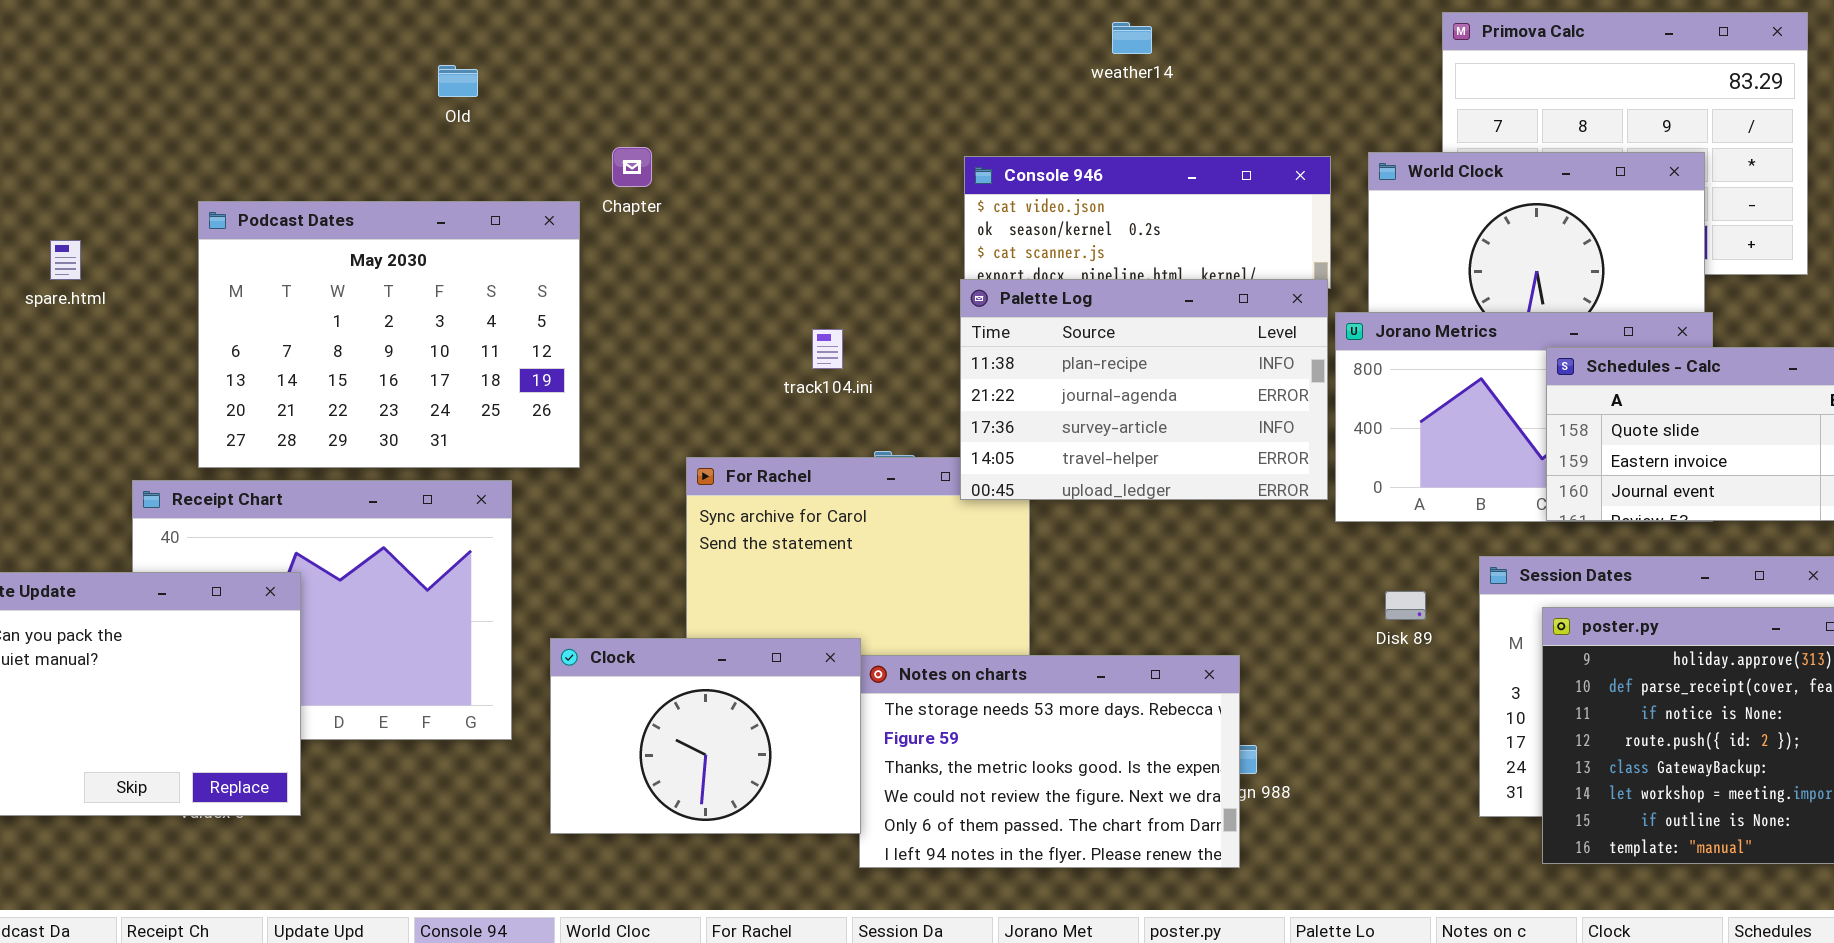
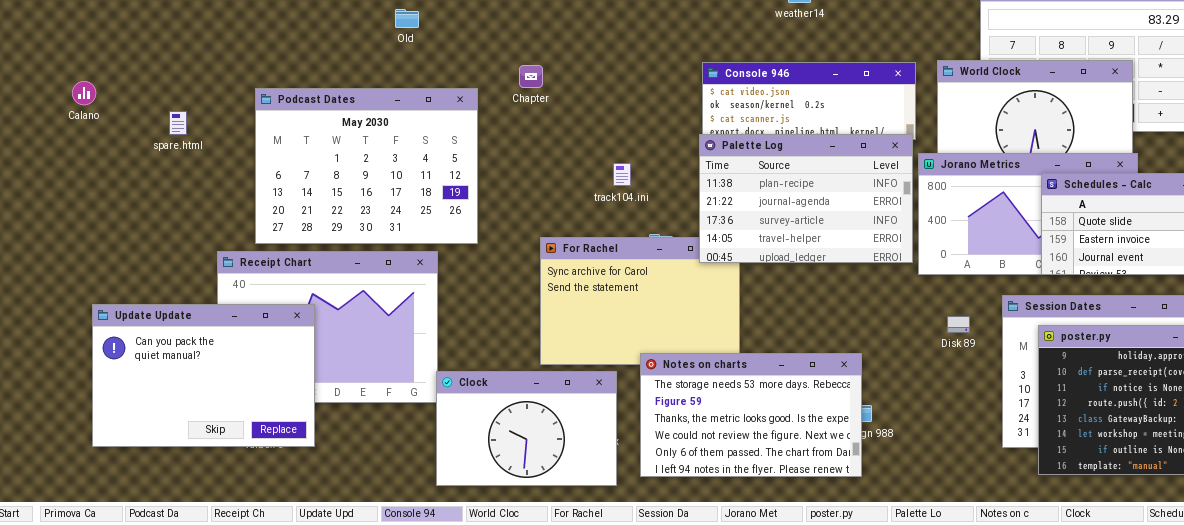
Chapter: [612,147,652,187] -> [519,65,543,88], moved
Clock: [550,638,861,834] -> [436,371,617,486], moved

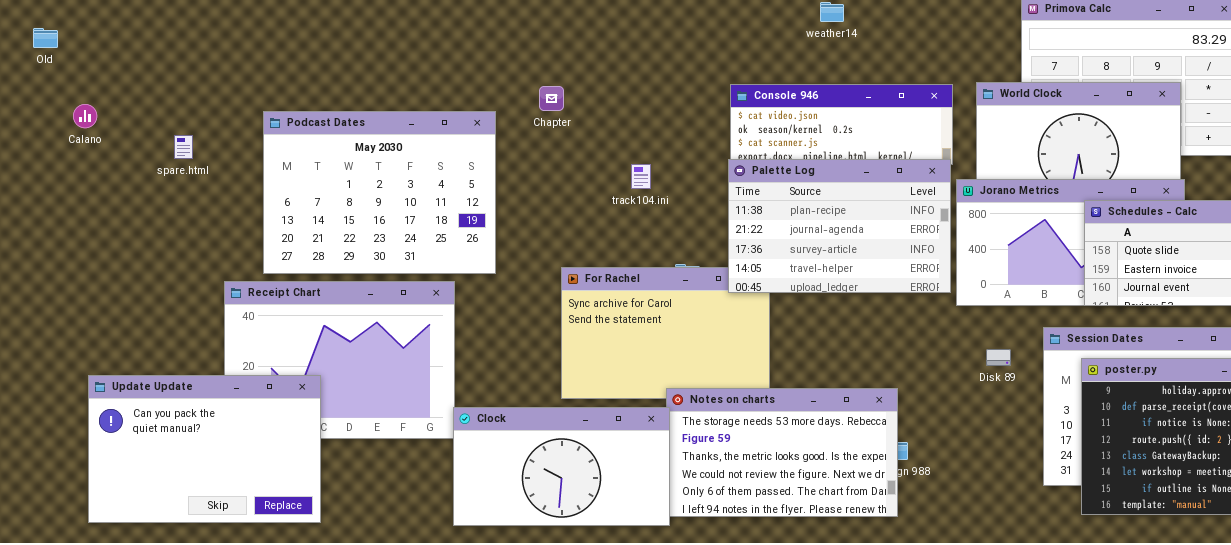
Old: [395,9,419,28] -> [33,28,58,48], moved
track104.ini: [613,163,631,186] -> [631,164,651,189], moved
Update Update: [92,304,315,447] -> [88,375,321,523], moved
Clock: [436,371,617,486] -> [453,407,670,526], resized

